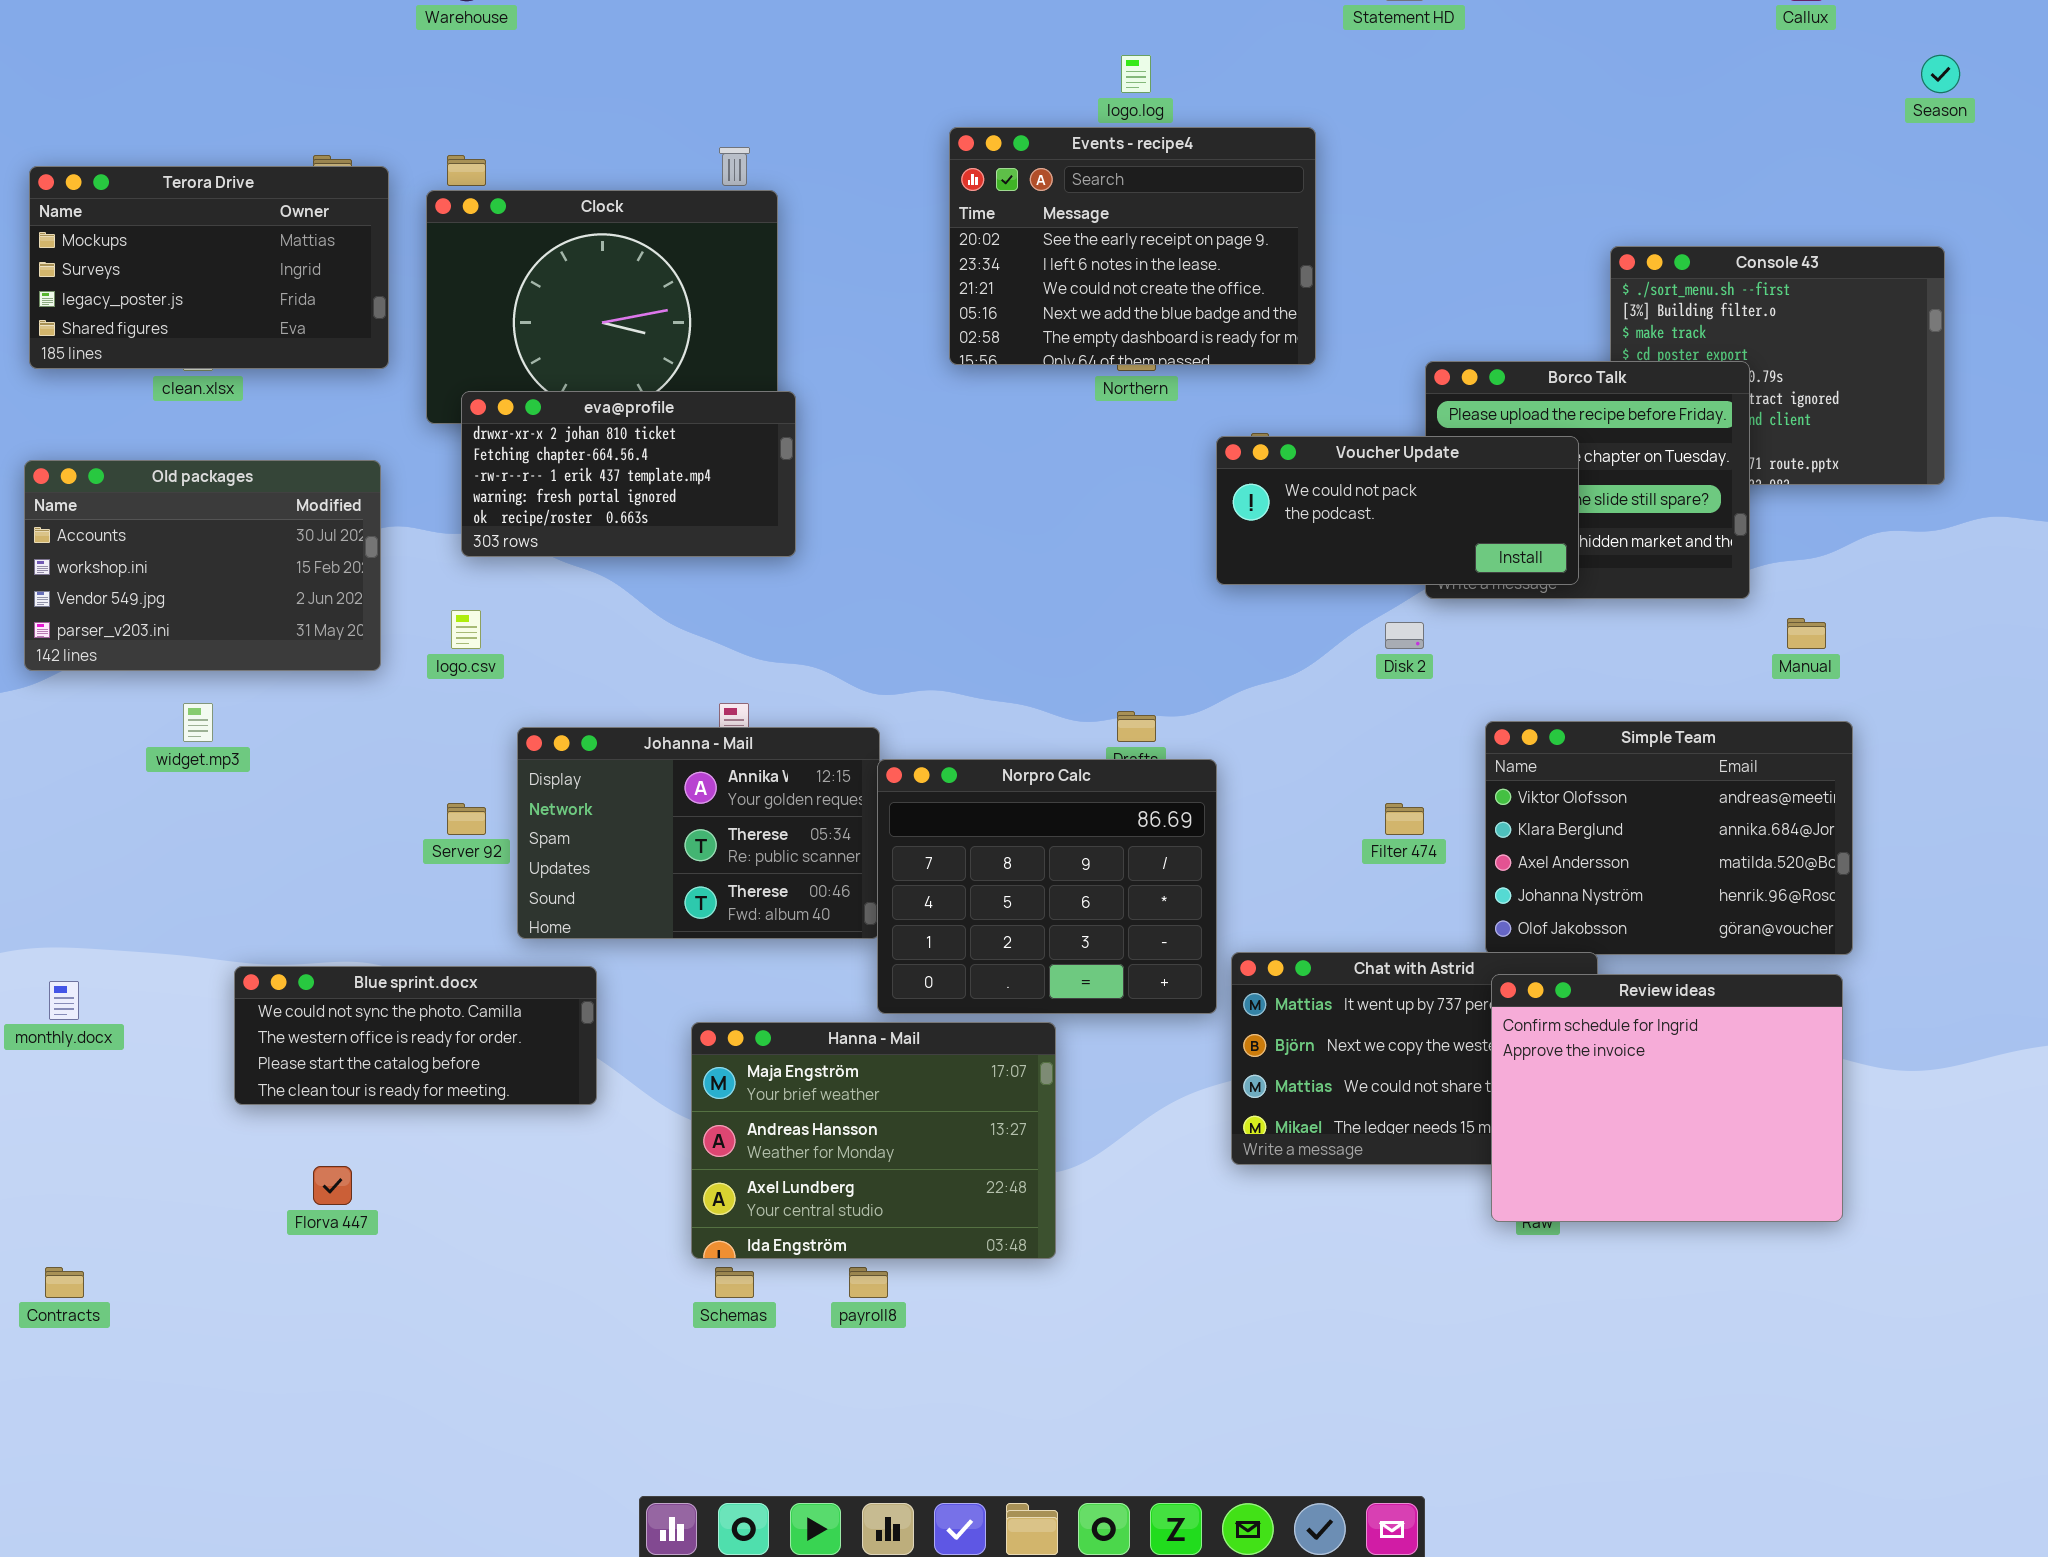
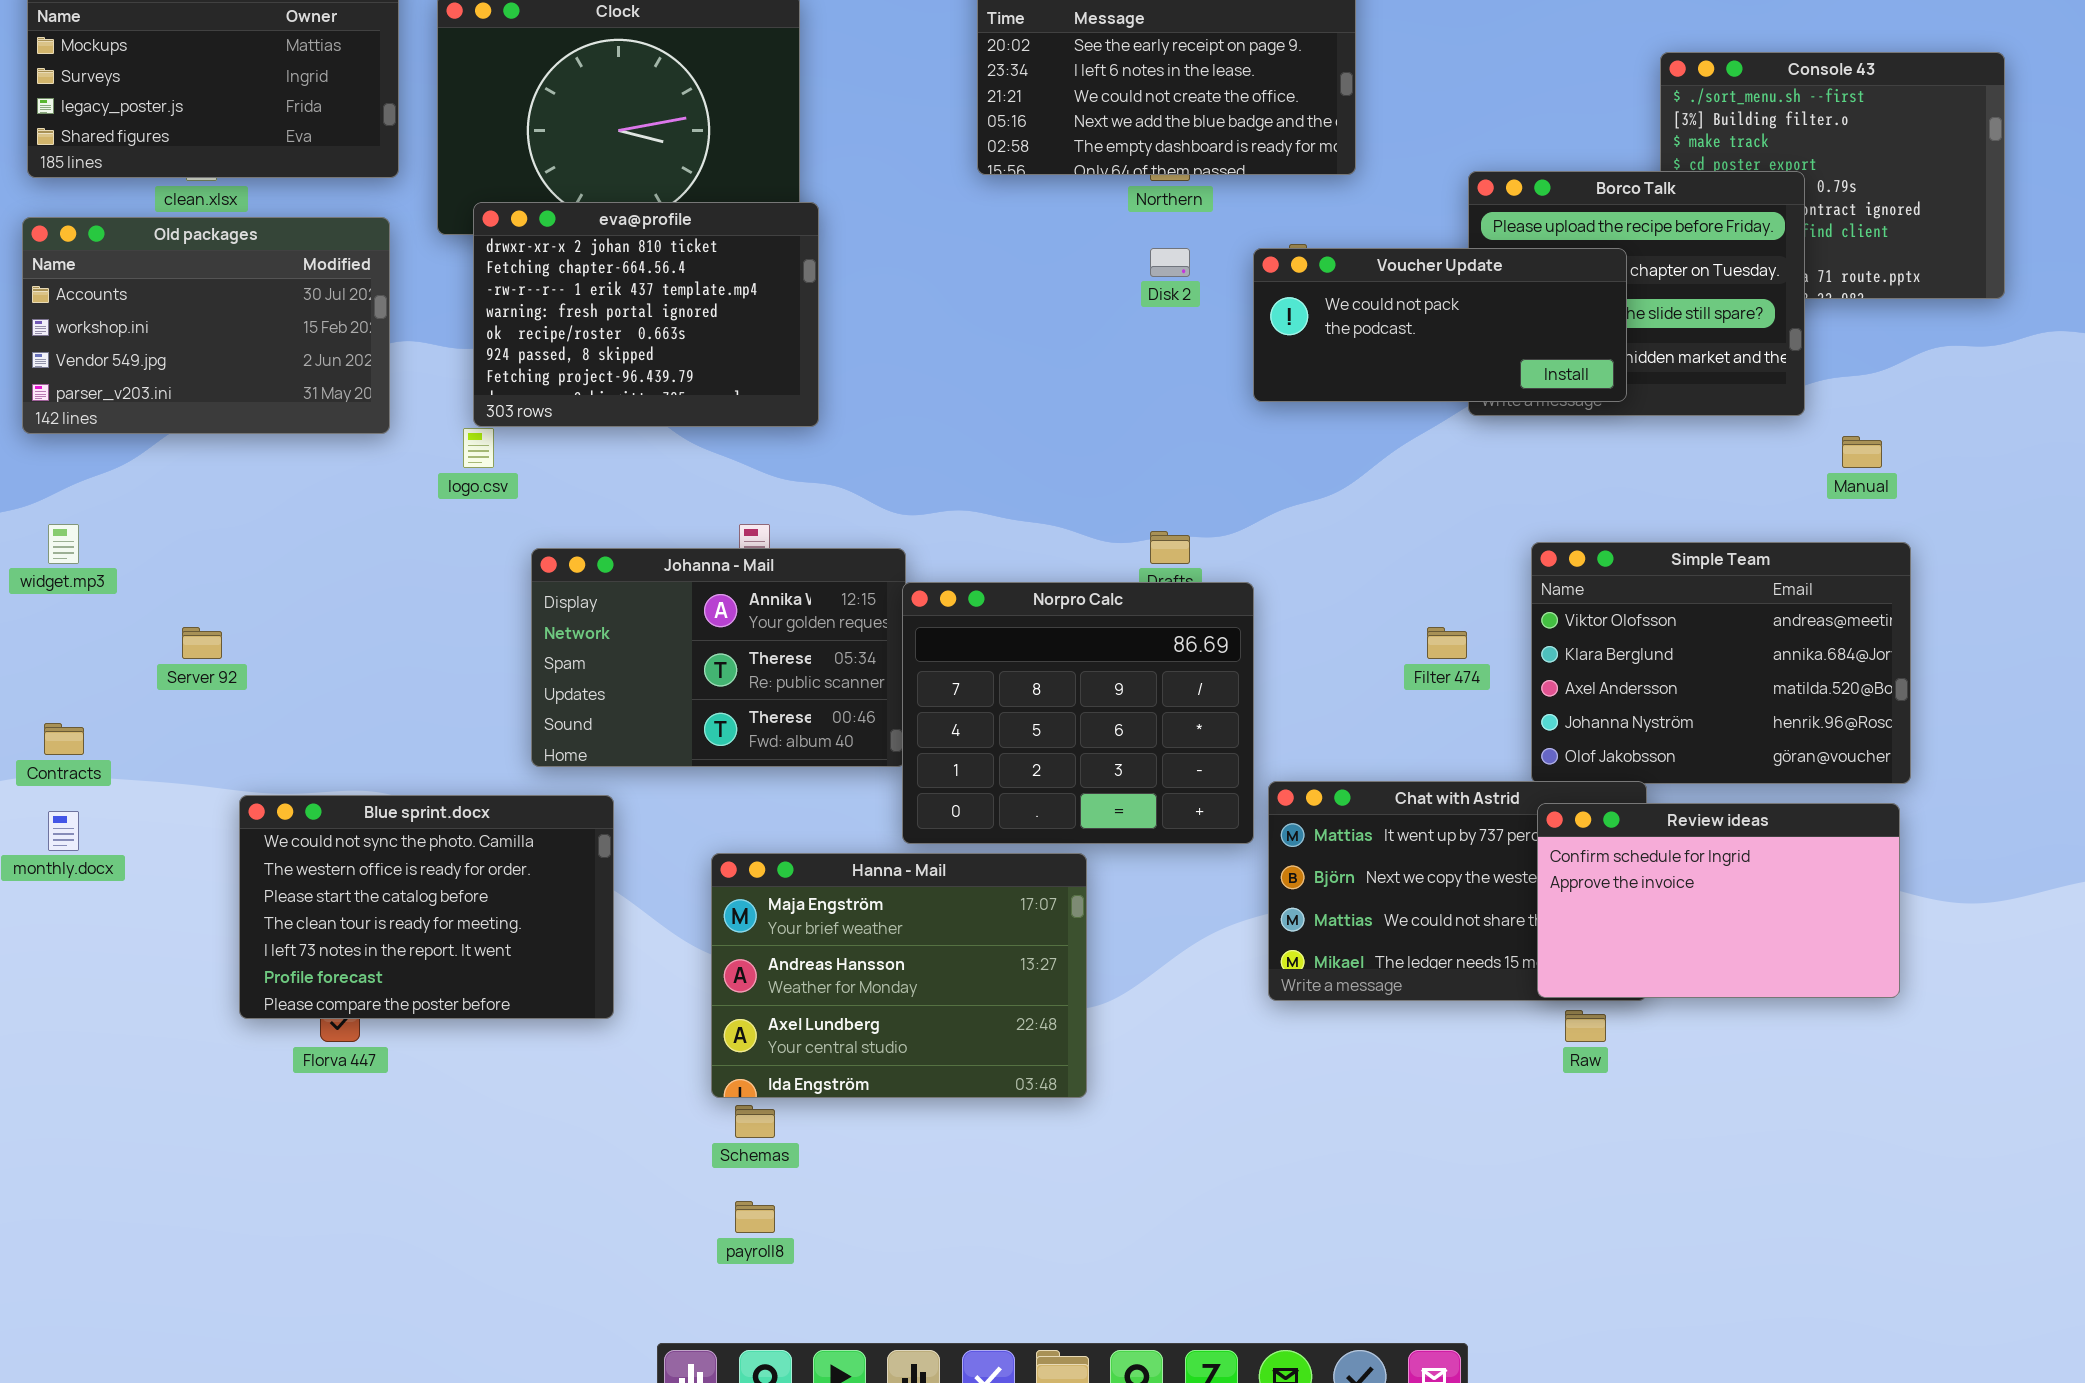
eva@profile: [461,391,796,557] -> [473,202,819,427], resized
Old packages: [24,460,381,671] -> [22,217,390,434], moved
Disk 2: [1385,622,1424,649] -> [1150,248,1190,277], moved
widget.mp3: [183,703,213,742] -> [48,524,79,564], moved
Server 92: [447,803,486,835] -> [182,627,222,659], moved
Blue sprint.docx: [234,966,597,1105] -> [239,795,614,1019], resized
Review ideas: [1491,974,1843,1222] -> [1537,803,1900,998], resized
Contracts: [45,1267,84,1298] -> [44,723,84,755], moved
payroll8: [849,1267,888,1298] -> [735,1201,775,1233], moved

